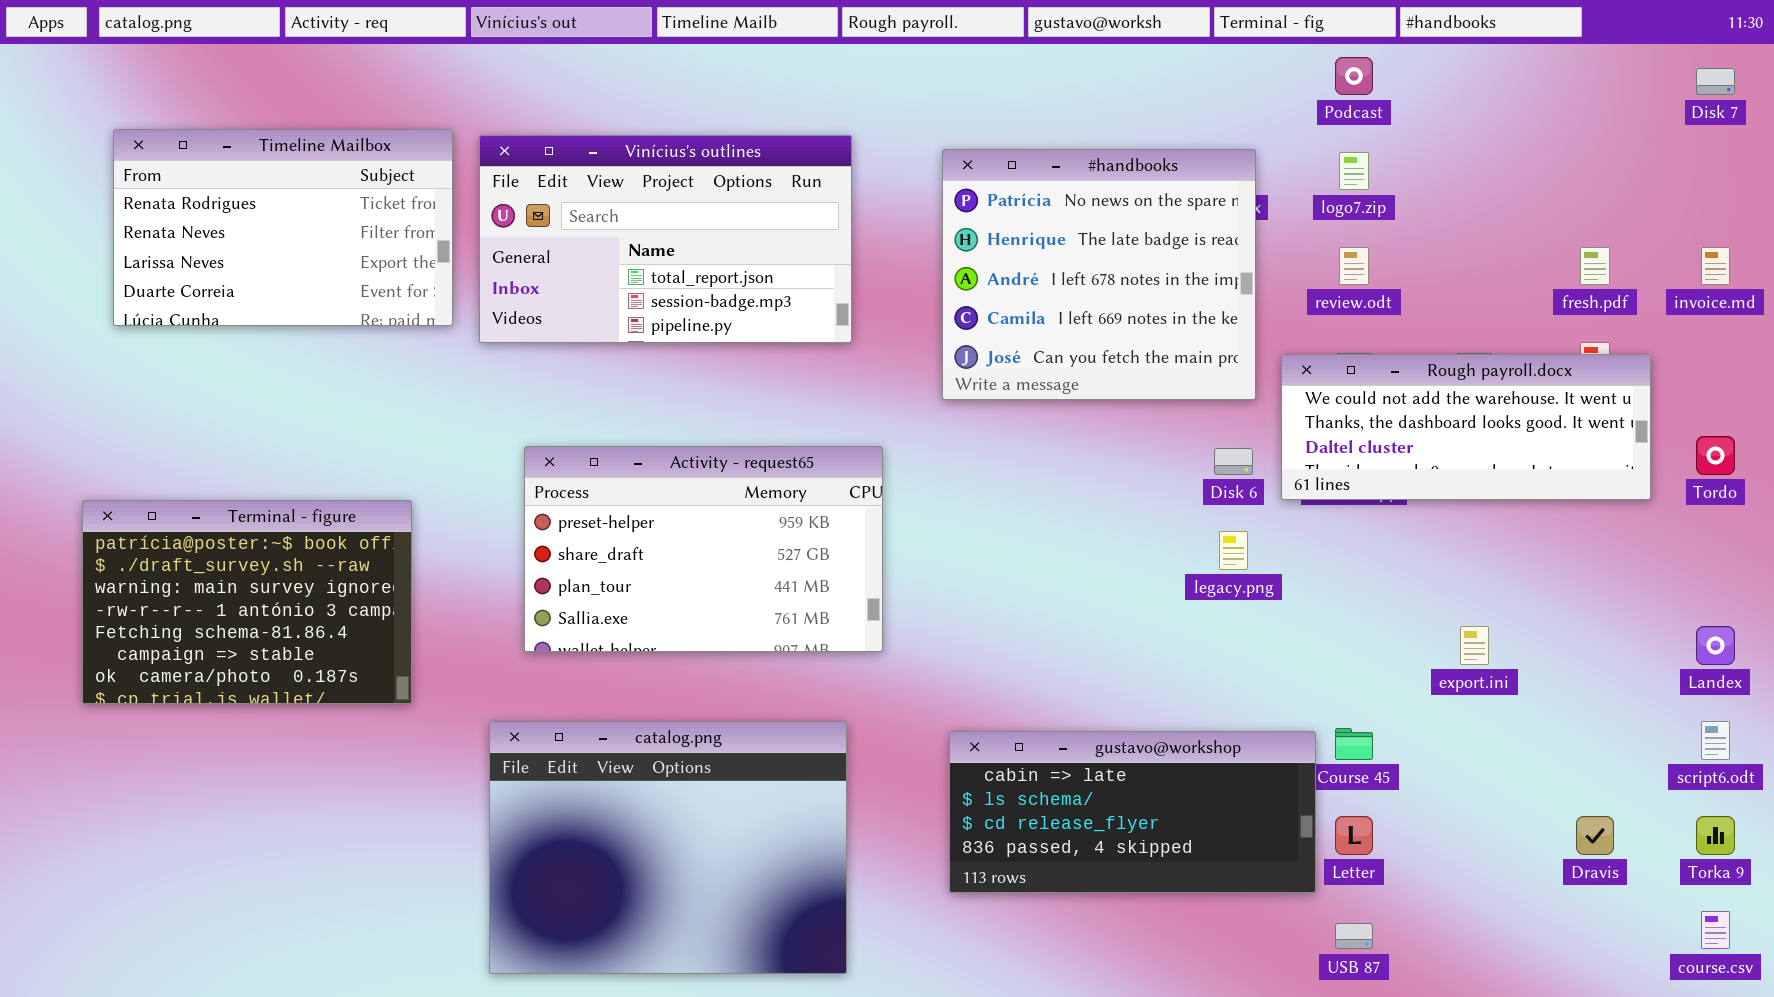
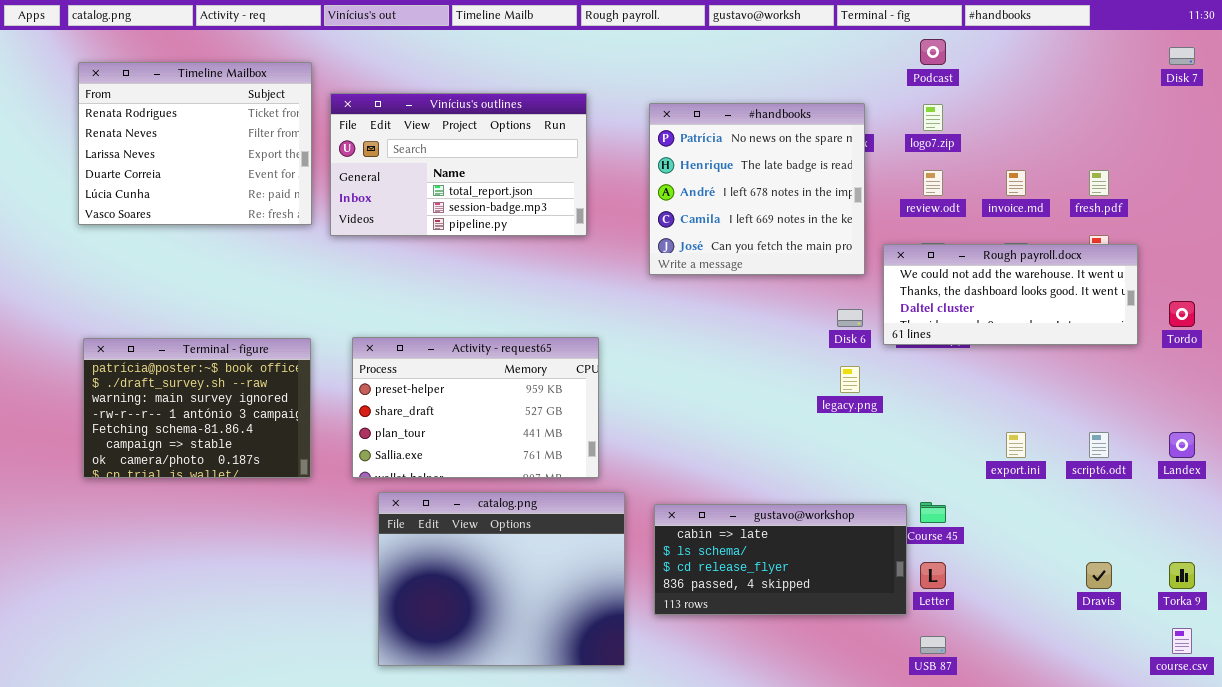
Timeline Mailbox: [113,129,453,326] -> [78,62,312,225], resized
invoice.md: [1701,247,1730,285] -> [1006,170,1026,196], moved
Activity - request65: [524,446,883,652] -> [352,337,599,478], moved
Terminal - figure: [82,500,412,704] -> [83,338,311,478], moved
catalog.png: [489,721,847,974] -> [378,492,625,666], moved
script6.odt: [1701,721,1730,760] -> [1089,432,1109,458], moved

